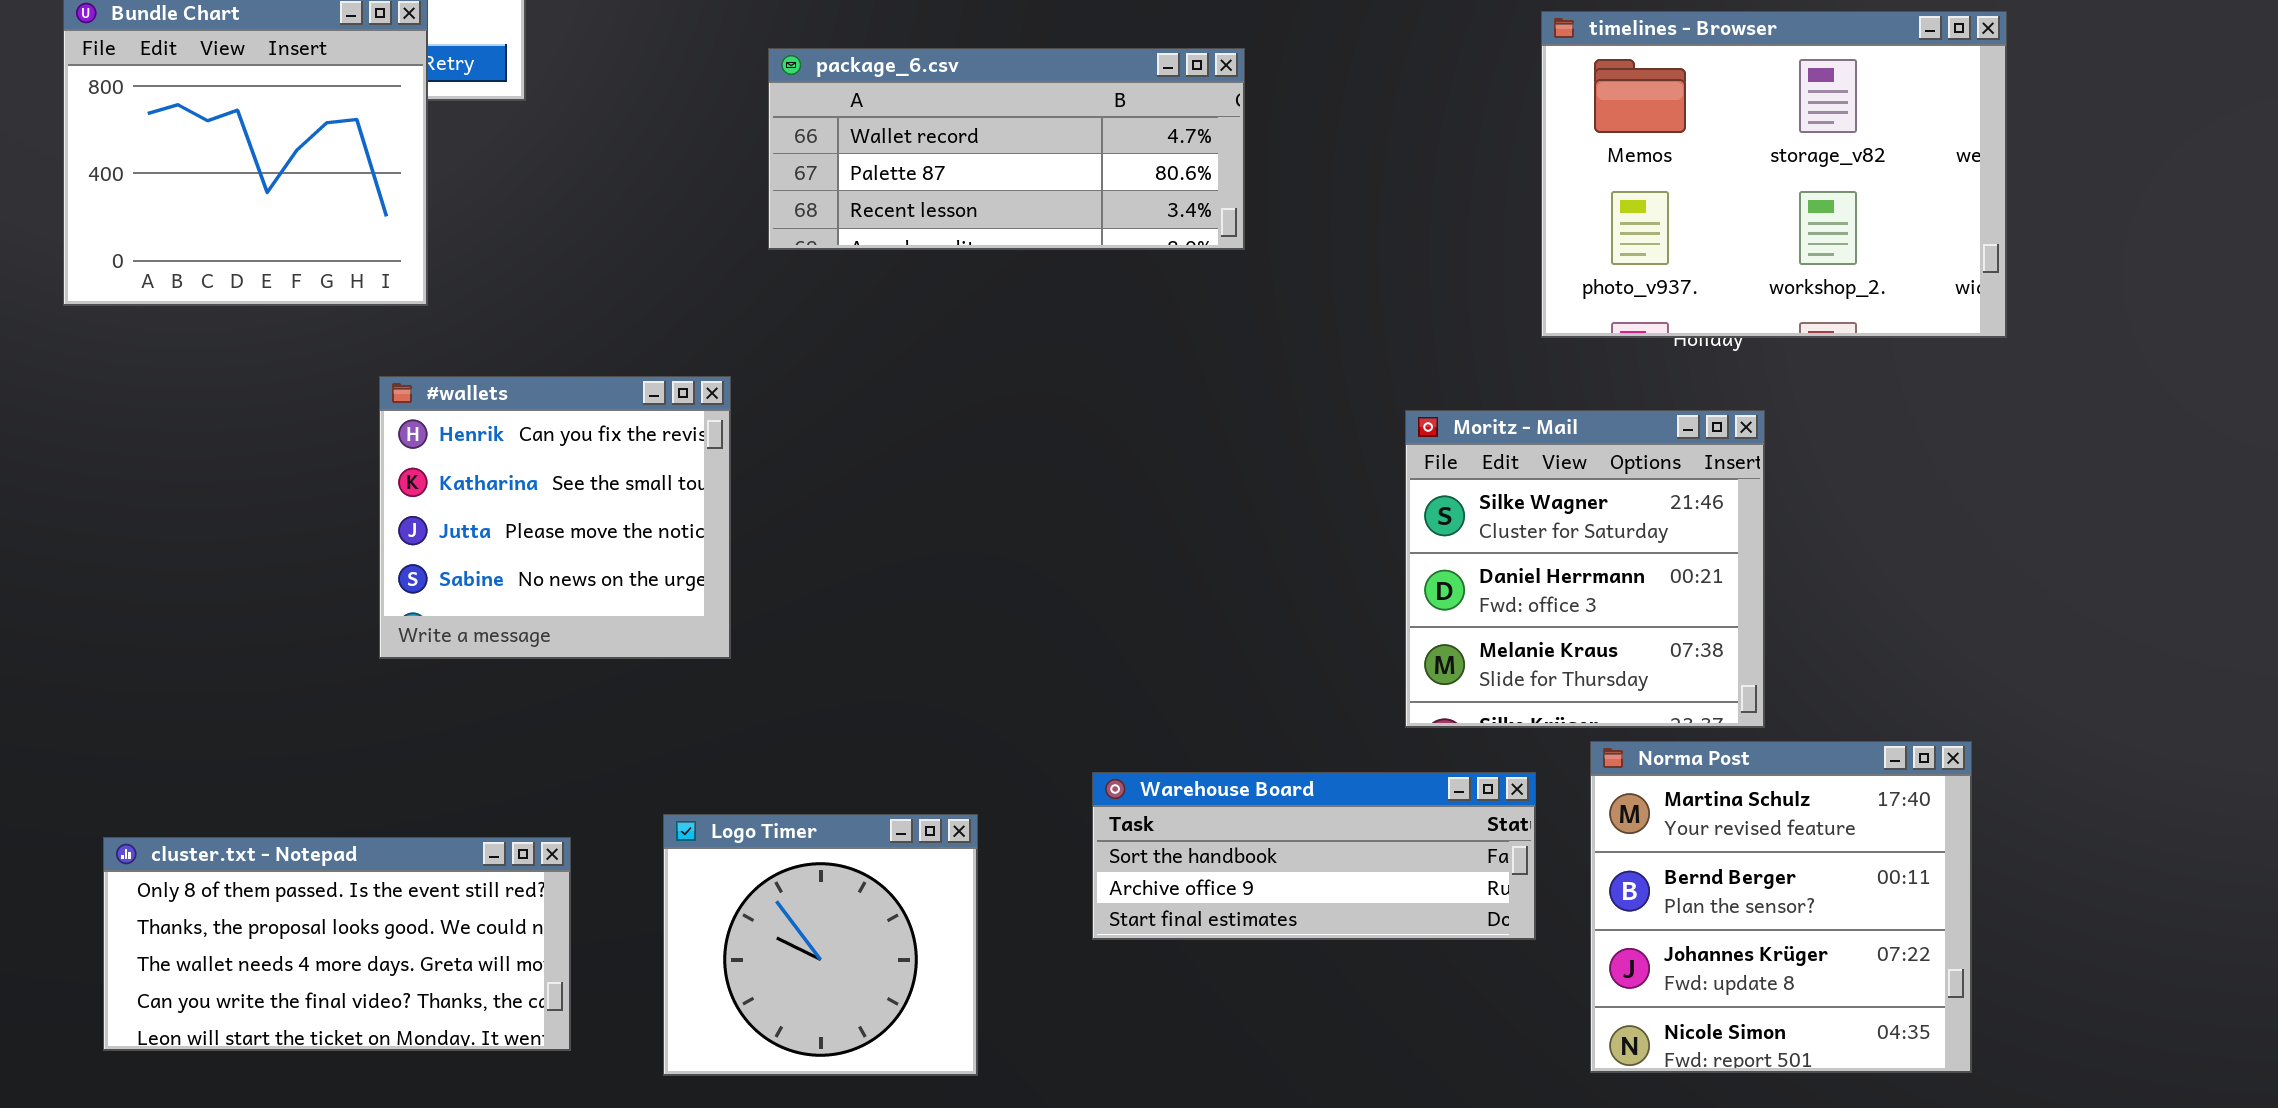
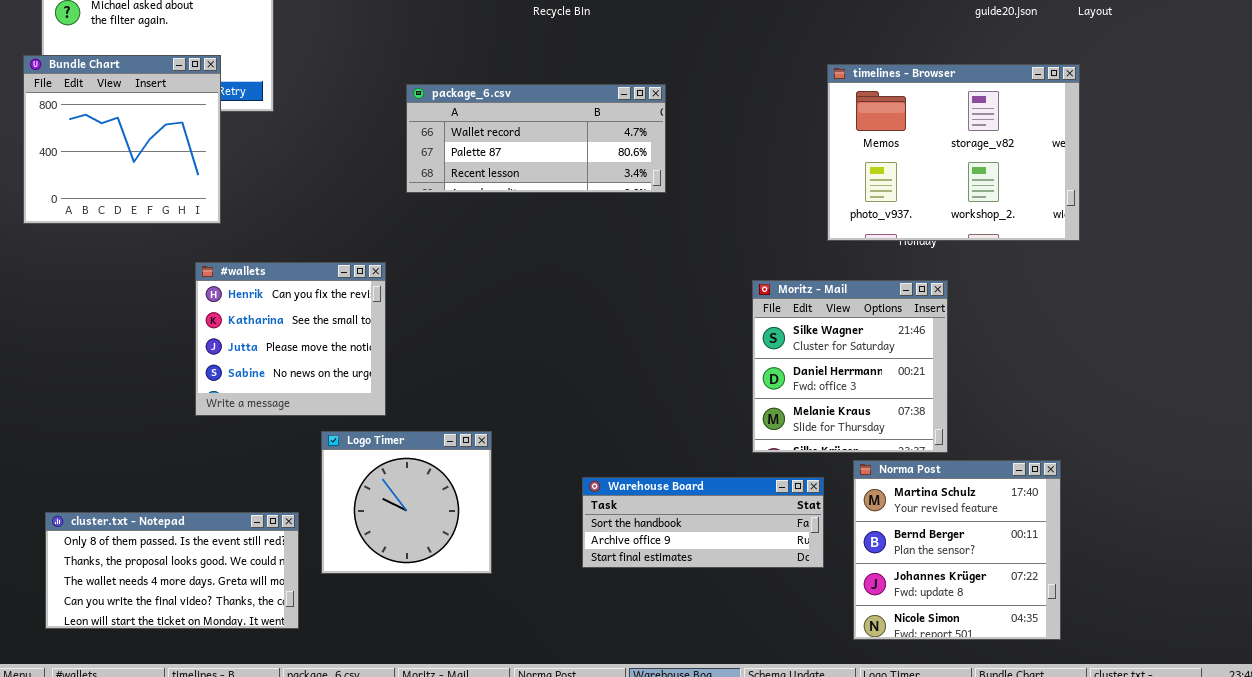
Logo Timer: [663,814,978,1076] -> [321,431,492,574], moved

